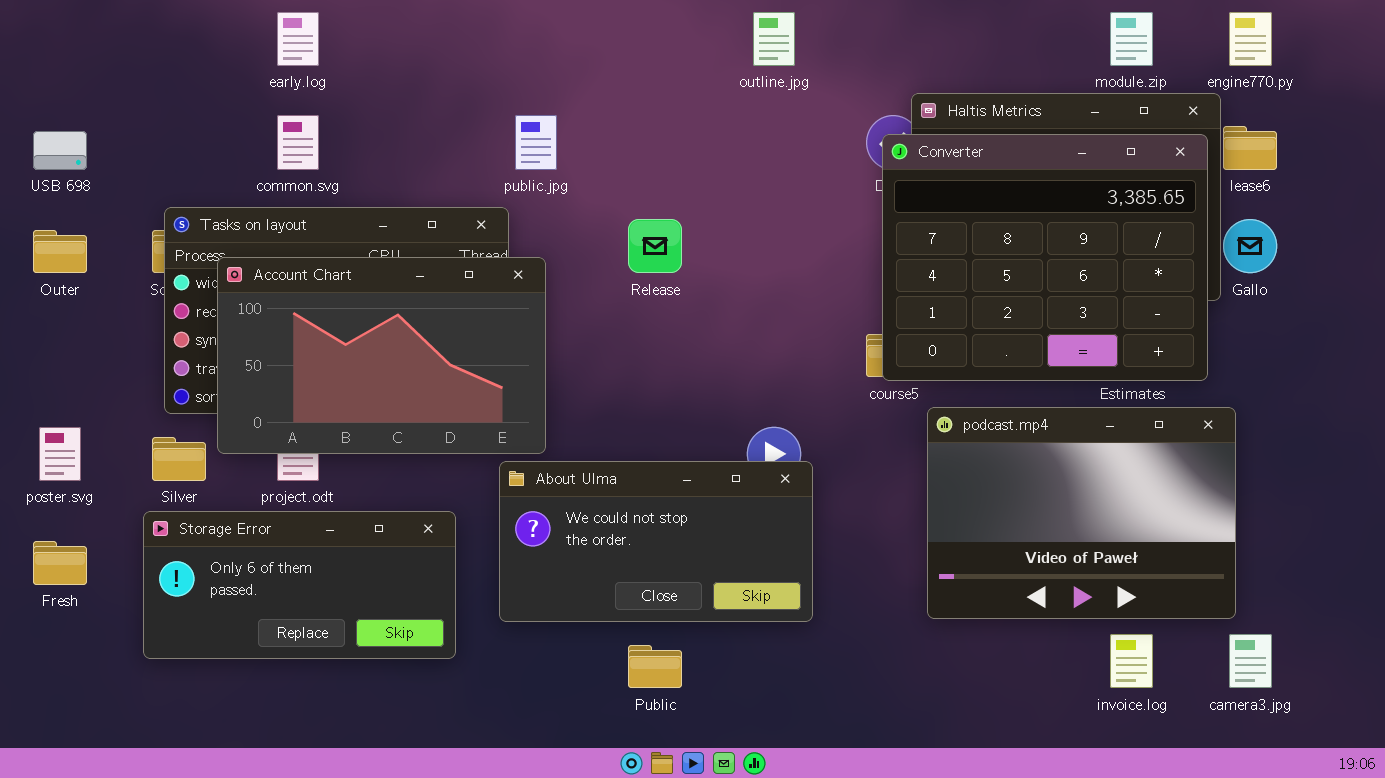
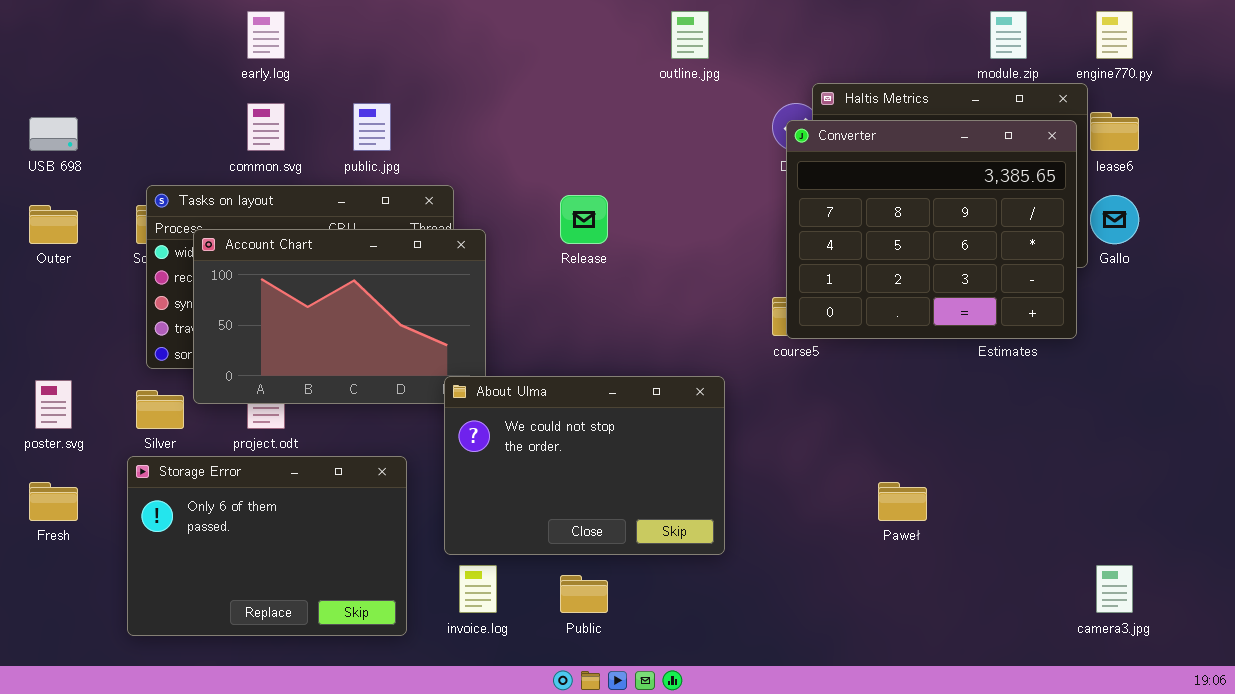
public.jpg: [515,115,557,170] -> [353,103,391,151], moved
podcast.mp4: [927,407,1236,619] -> none, closed
About Ulma: [499,461,813,622] -> [444,376,725,555], resized
Storage Error: [143,511,456,659] -> [127,456,407,636], resized
invoice.log: [1110,634,1153,688] -> [459,565,497,613], moved

